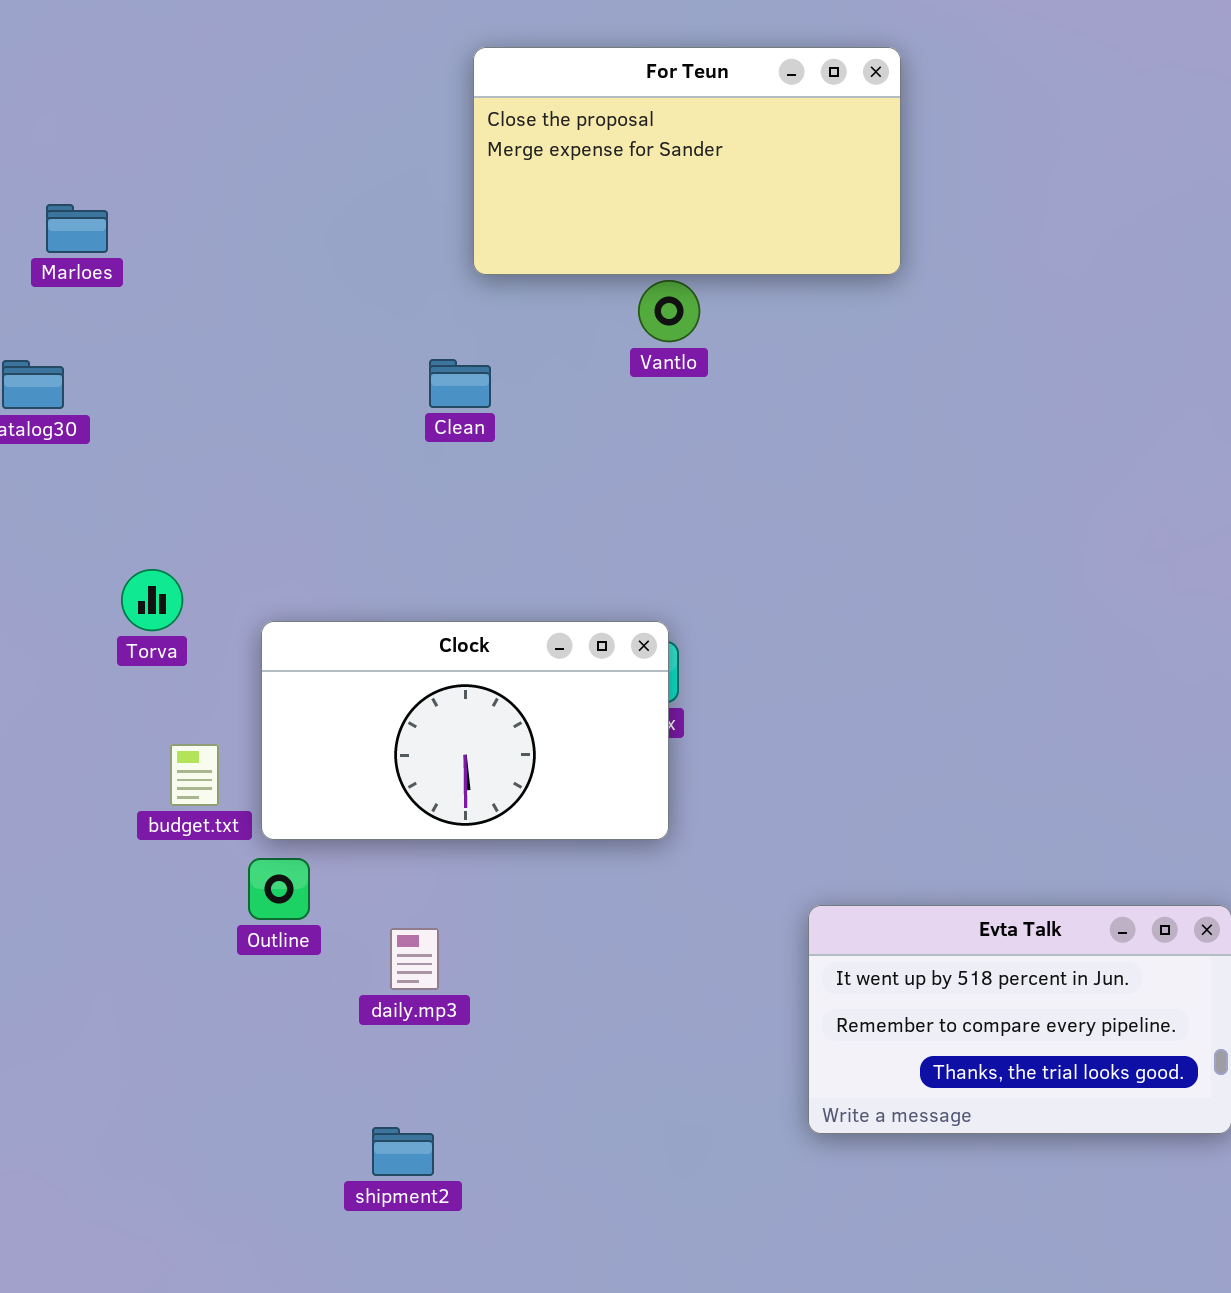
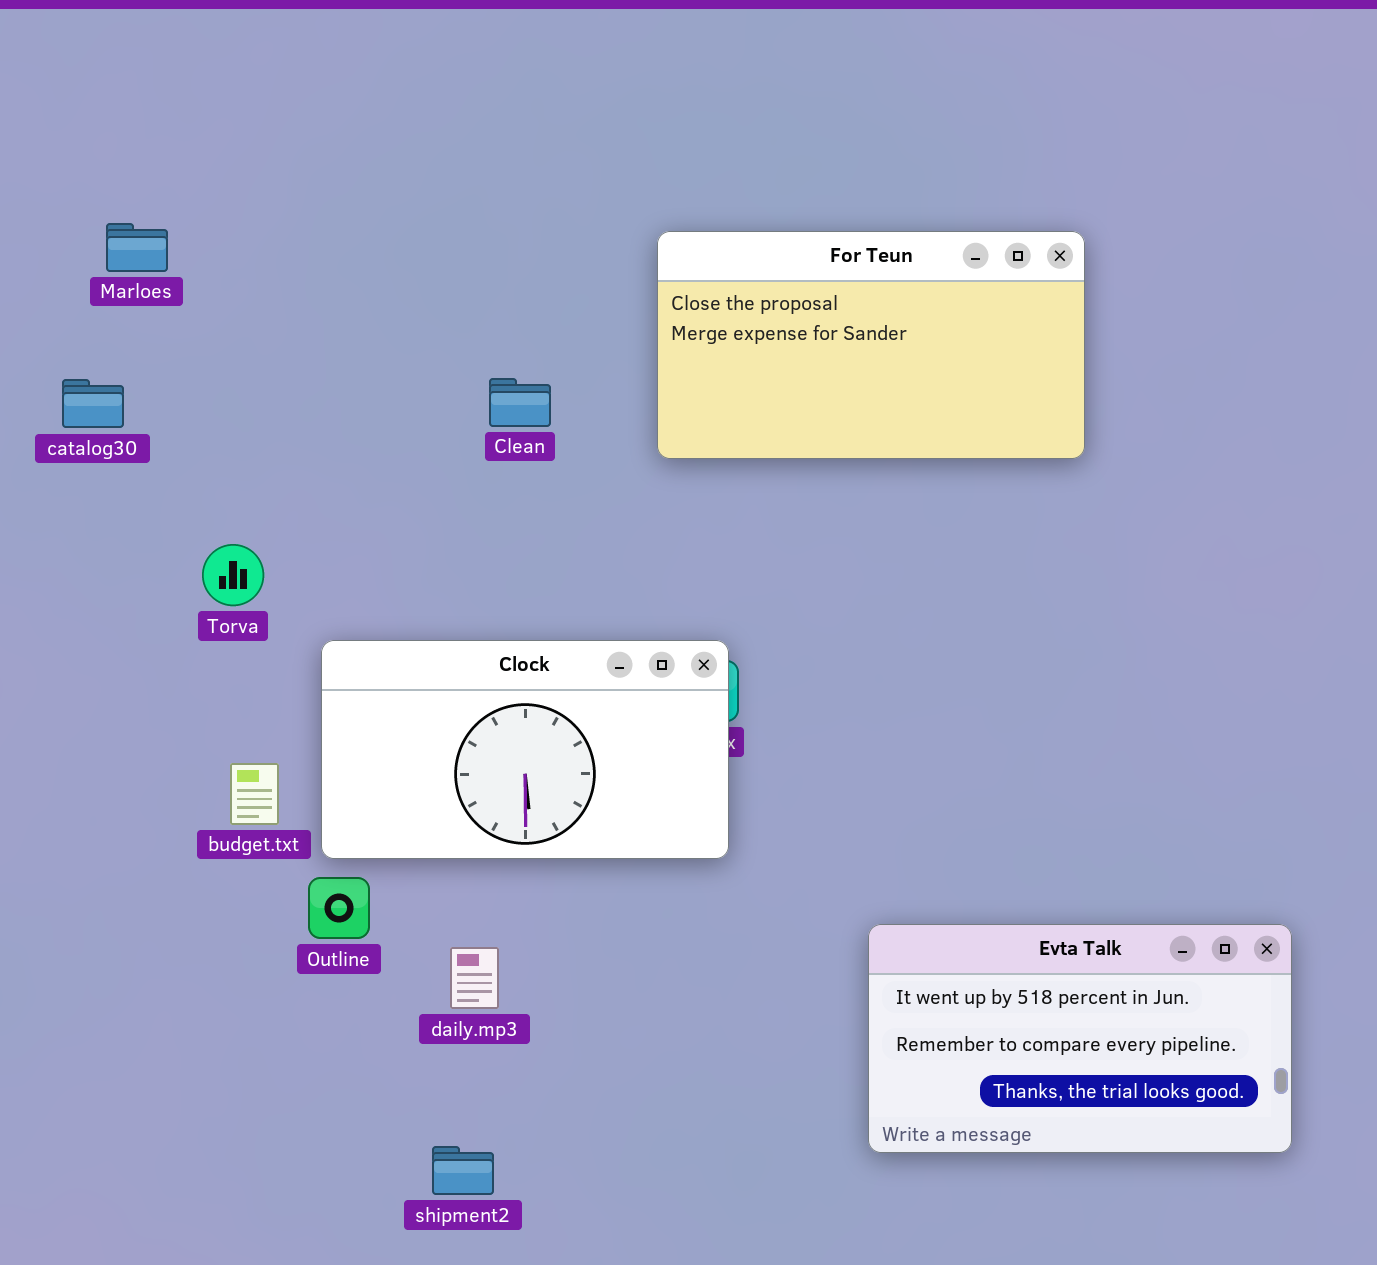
For Teun: [473,47,901,275] -> [657,231,1085,459], moved
Torva: [121,569,183,631] -> [202,544,264,606], moved

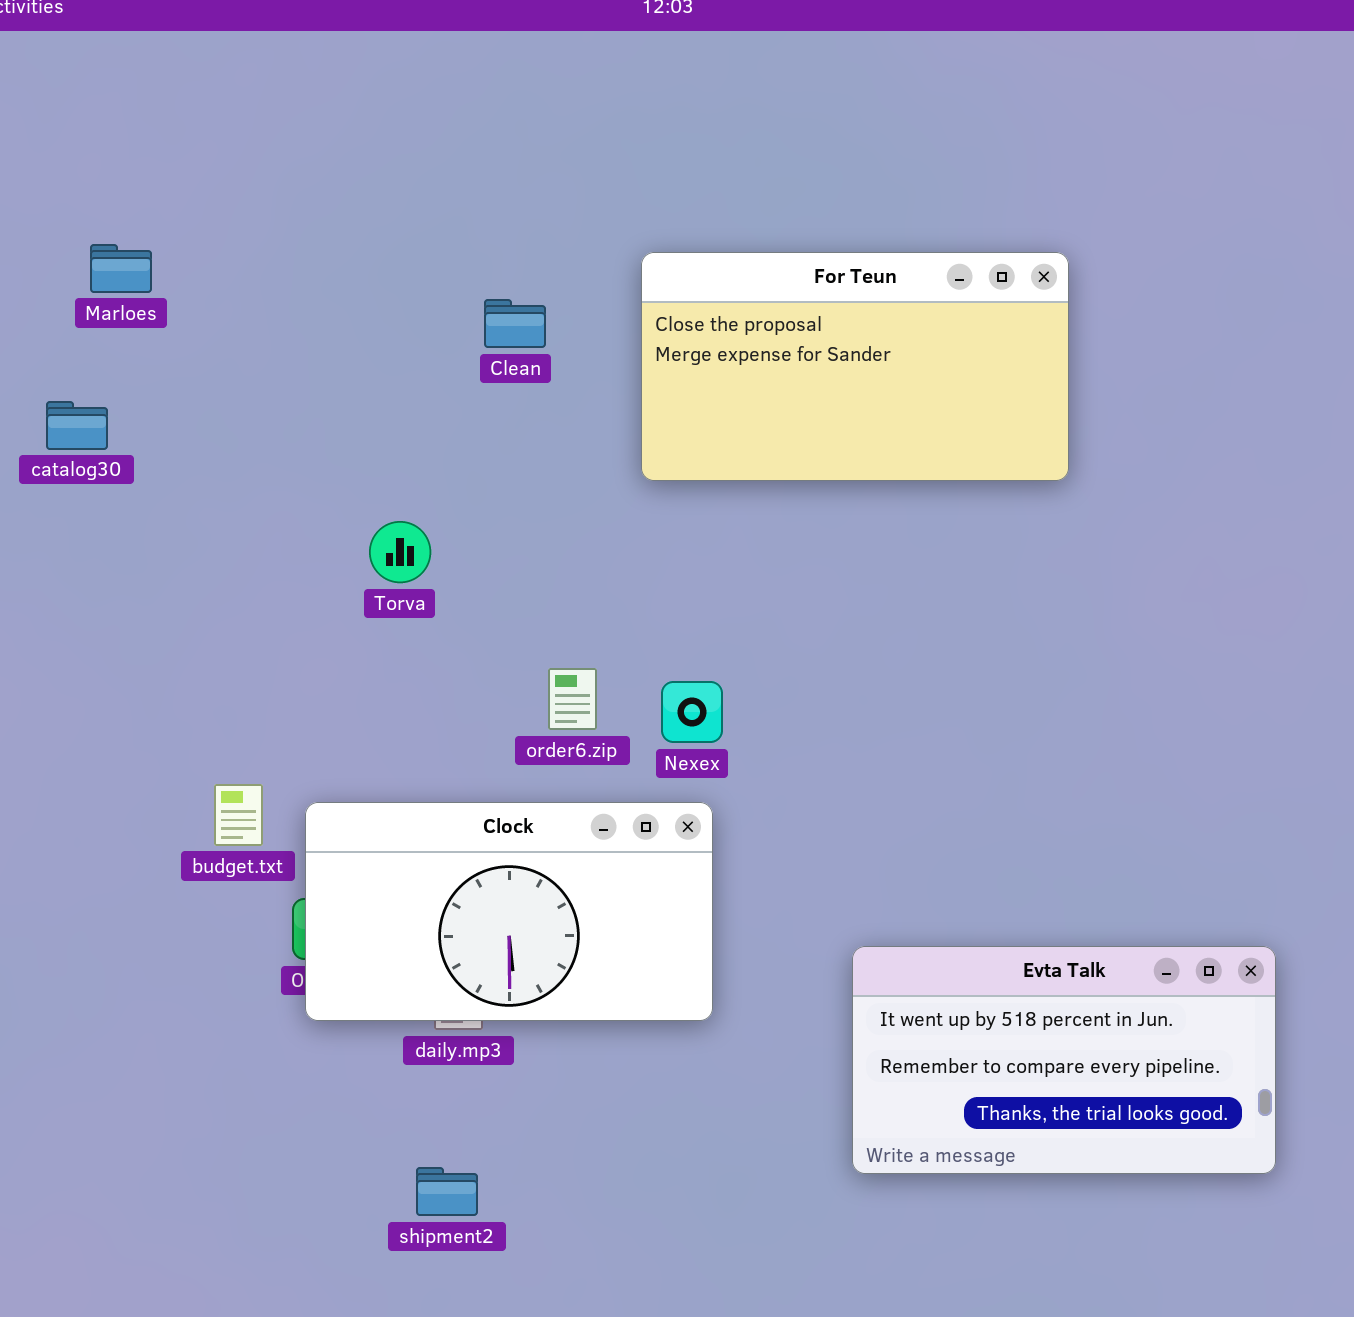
Clean: [489,378,551,427] -> [484,299,546,348], moved
Torva: [202,544,264,606] -> [369,521,431,583], moved
Clock: [321,640,729,859] -> [305,802,713,1021], moved

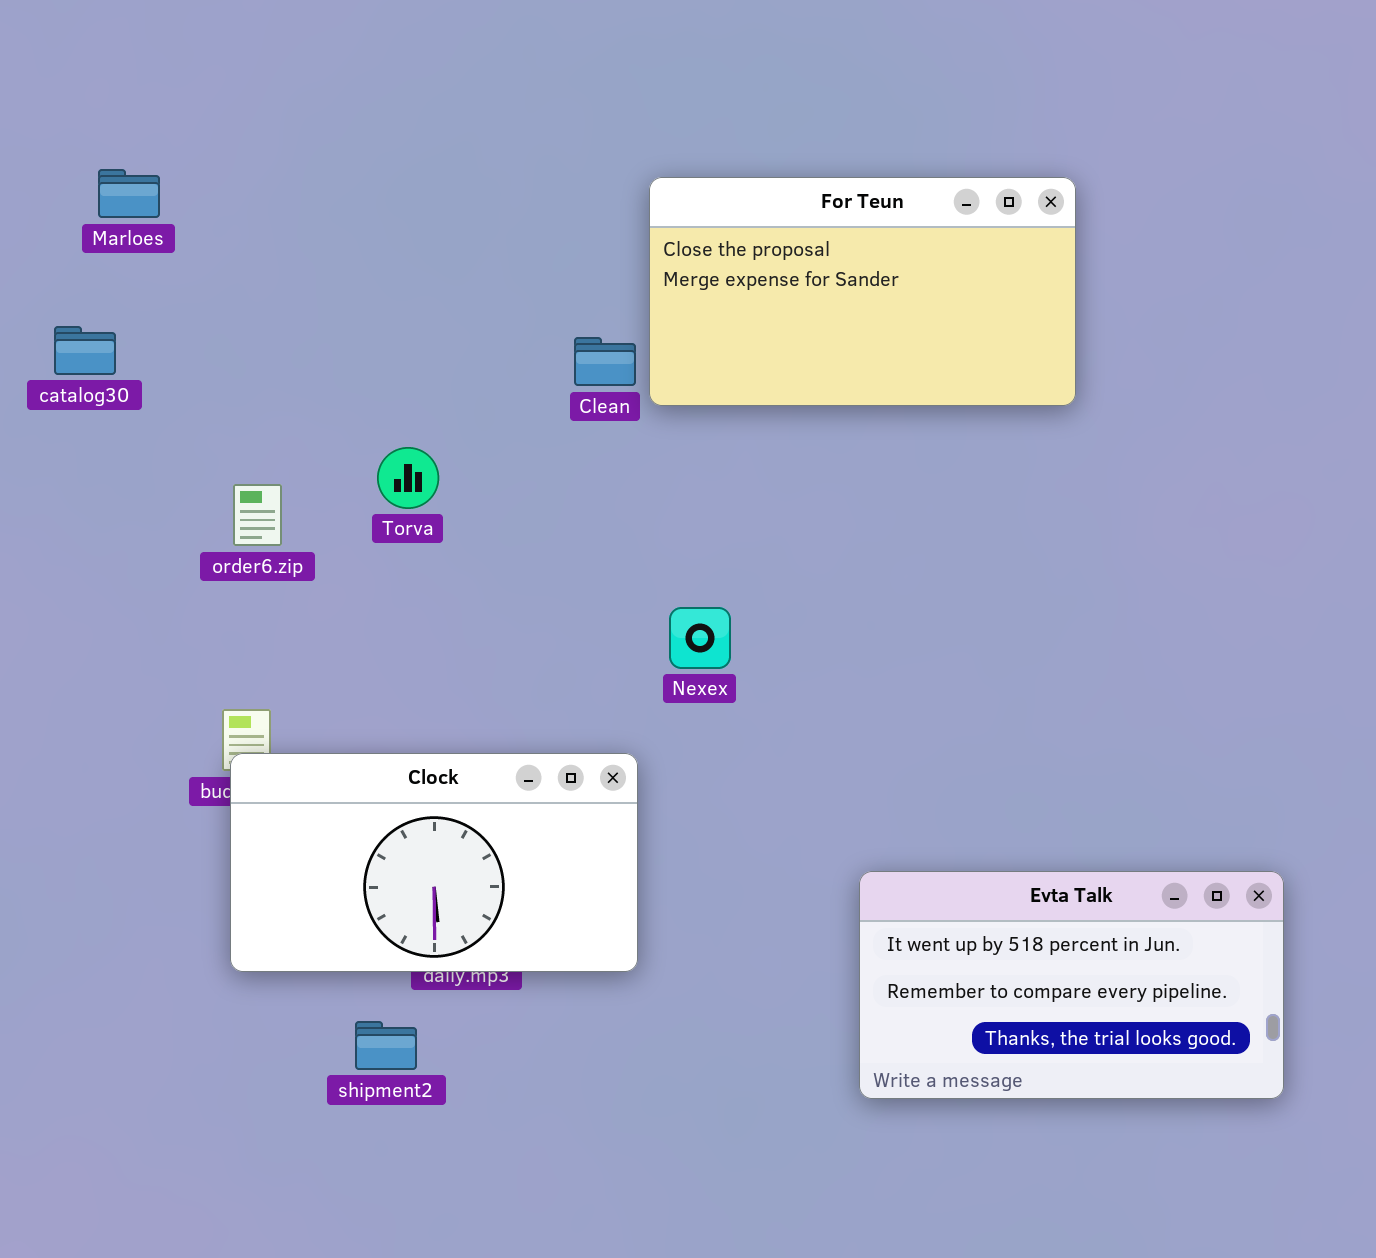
Clean: [484,299,546,348] -> [574,337,636,386], moved
order6.zip: [548,668,597,730] -> [233,484,282,546], moved
Clock: [305,802,713,1021] -> [230,753,638,972], moved
shipment2: [416,1167,478,1216] -> [355,1021,417,1070], moved

